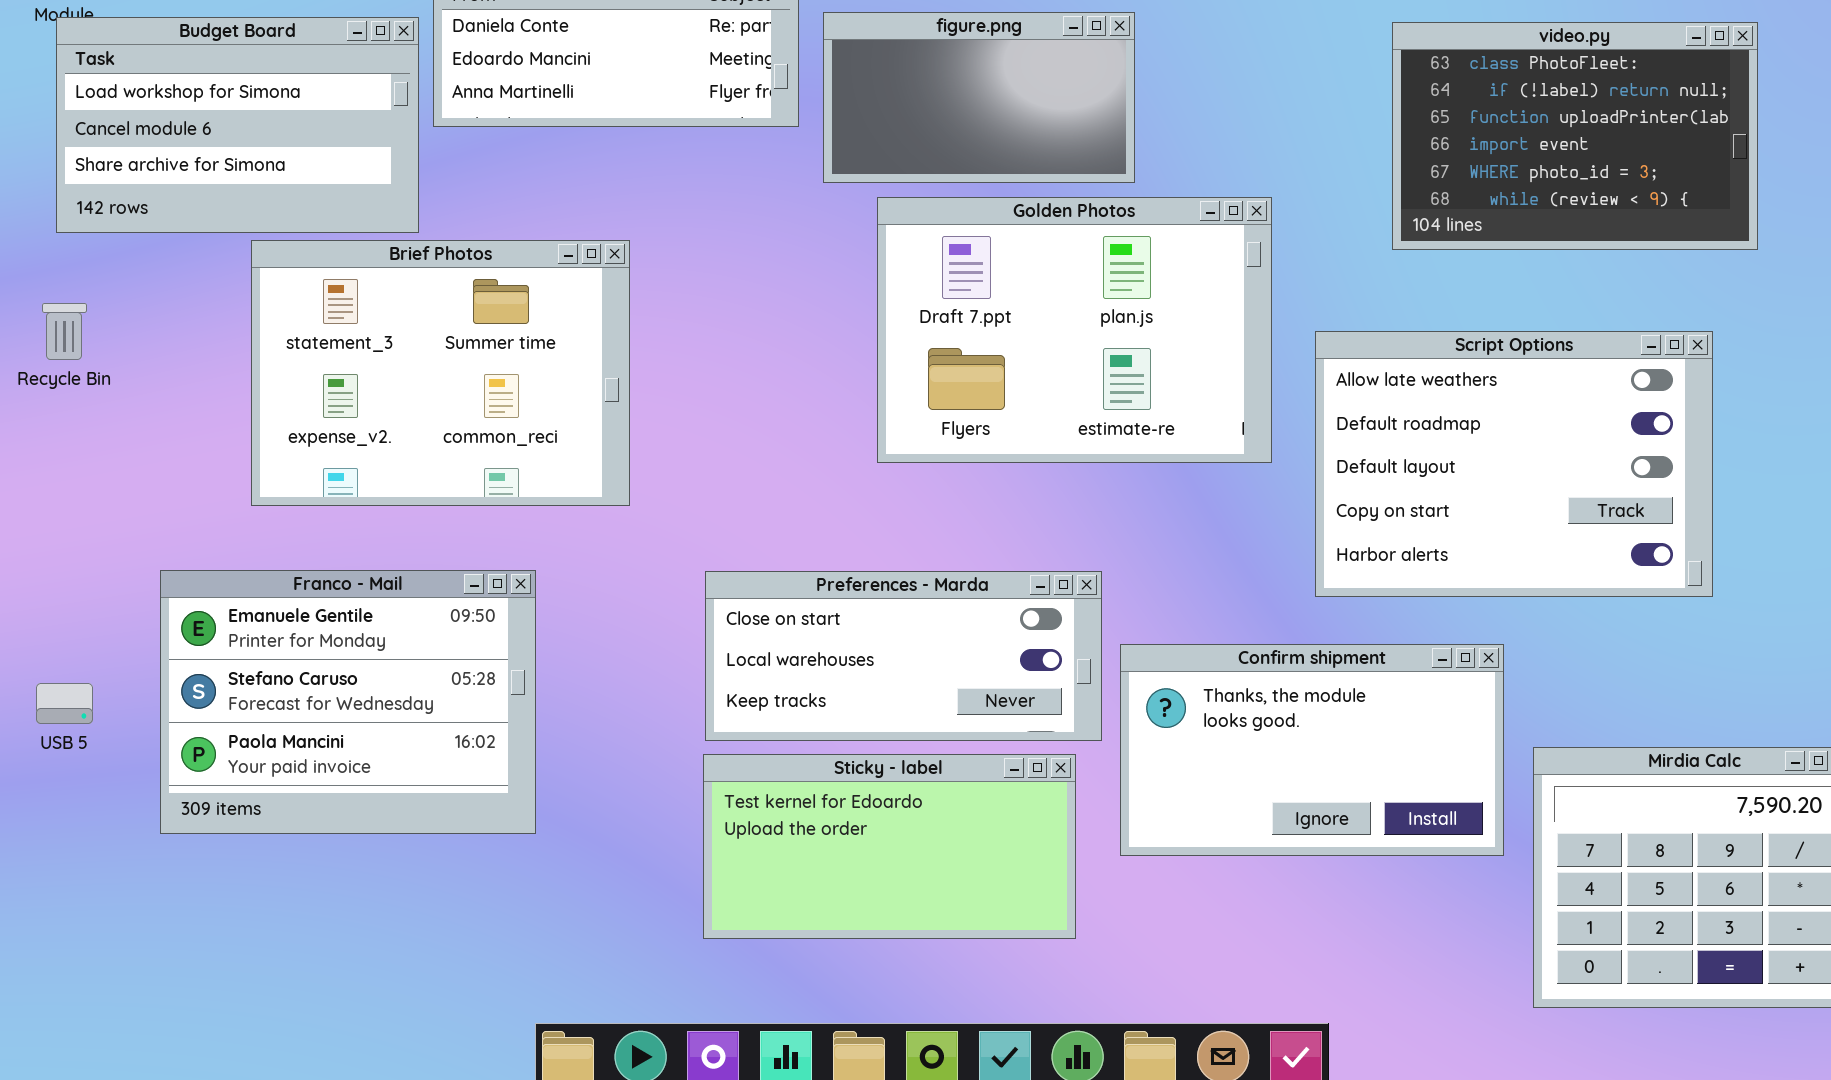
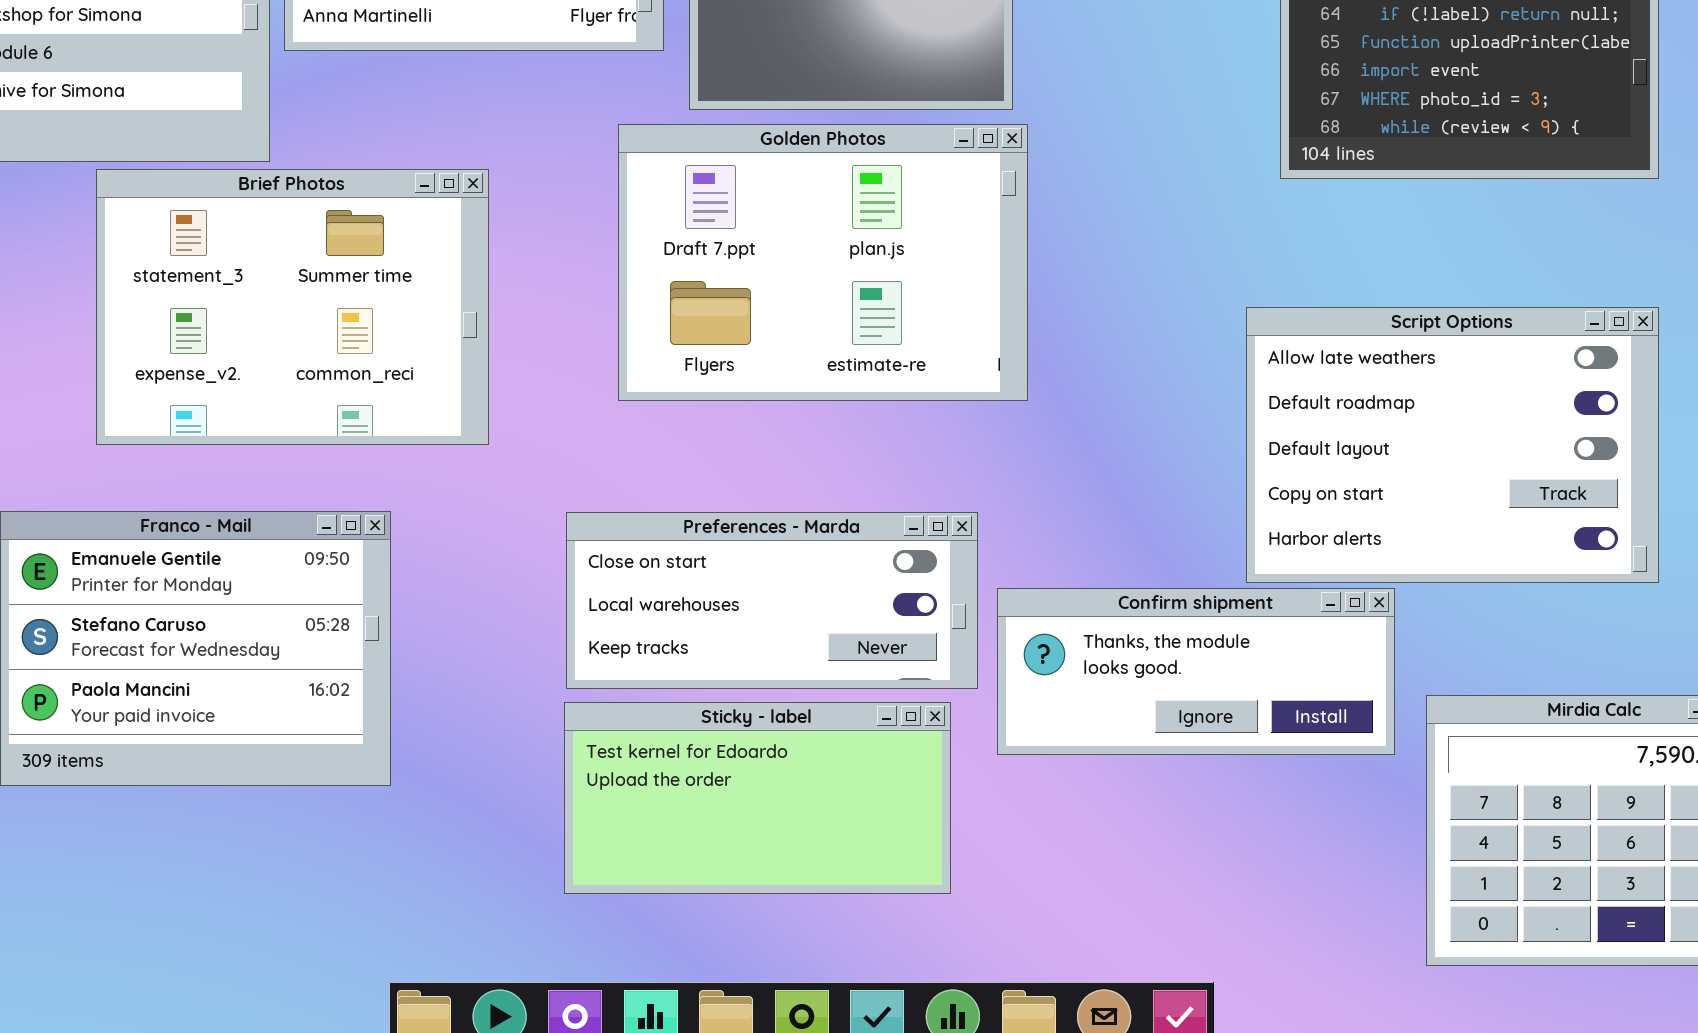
Golden Photos: [877,197,1272,463] -> [618,124,1028,401], moved
Script Options: [1315,331,1713,597] -> [1246,307,1659,583], moved
Confirm shipment: [1120,644,1504,856] -> [997,588,1395,755], resized

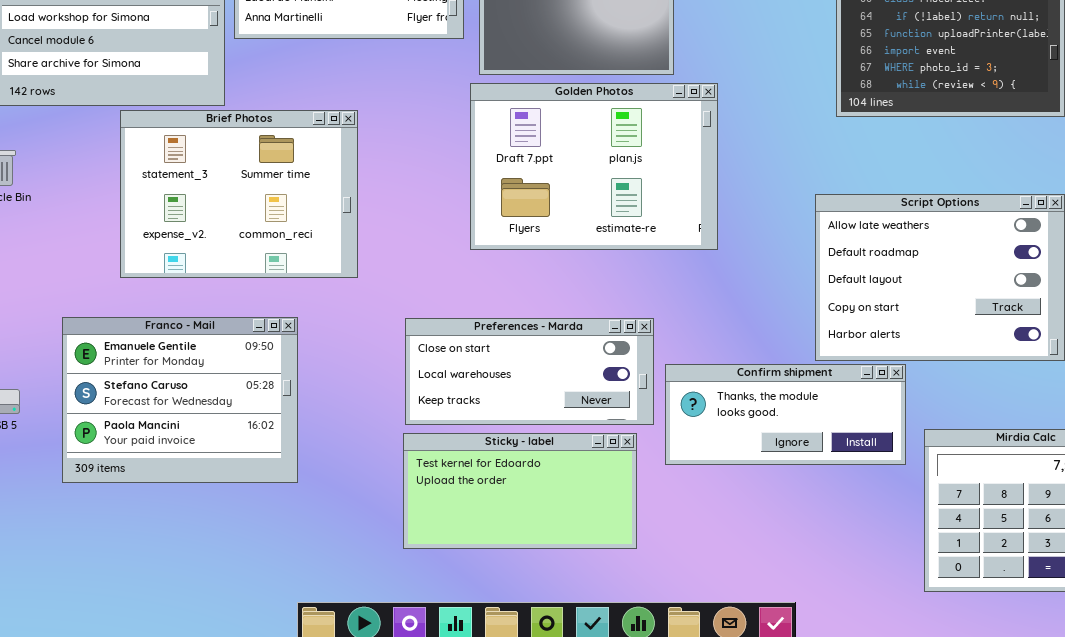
Golden Photos: [618,124,1028,401] -> [470,83,718,250], moved

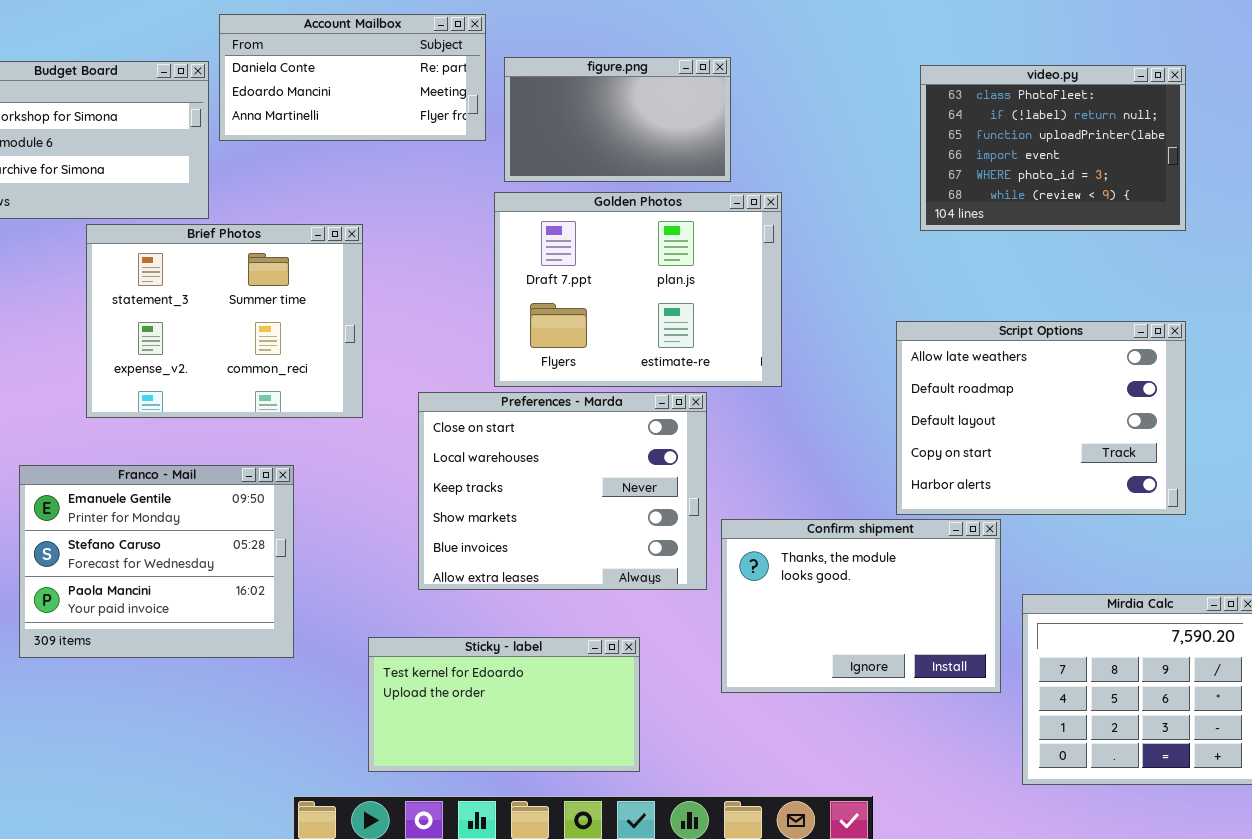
Preferences - Marda: [405,318,654,425] -> [418,392,707,590], resized
Confirm shipment: [665,364,906,465] -> [721,519,1001,693], resized
Sticky - label: [403,433,637,549] -> [368,637,640,772], moved

